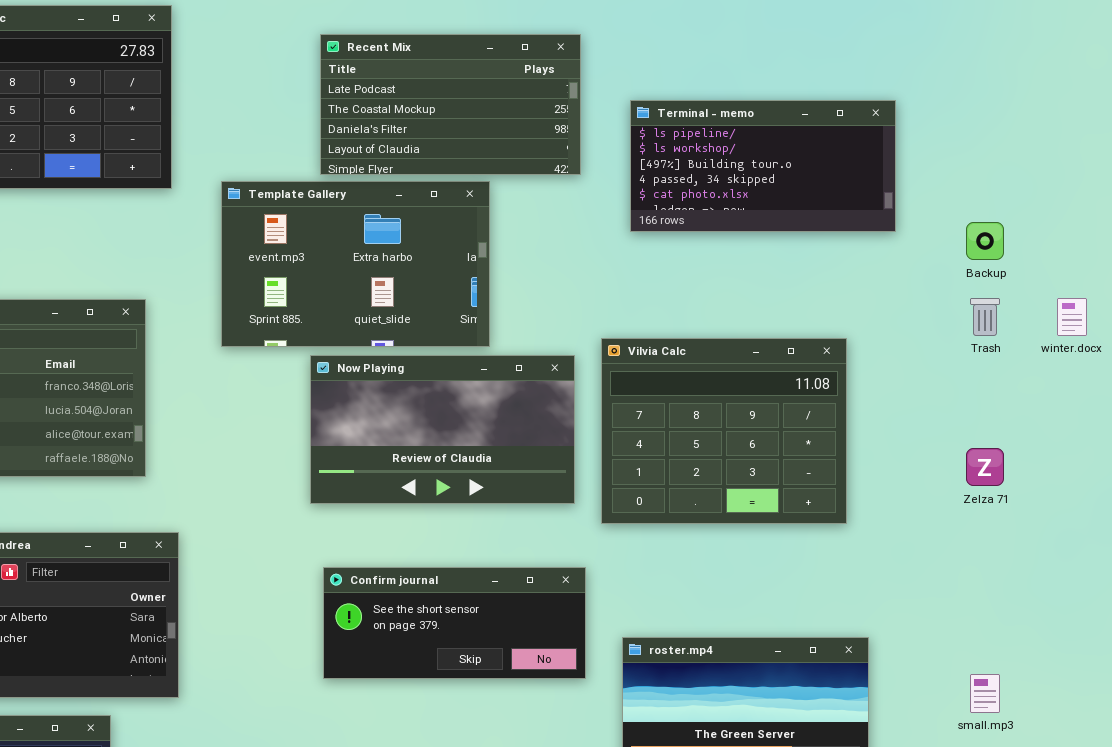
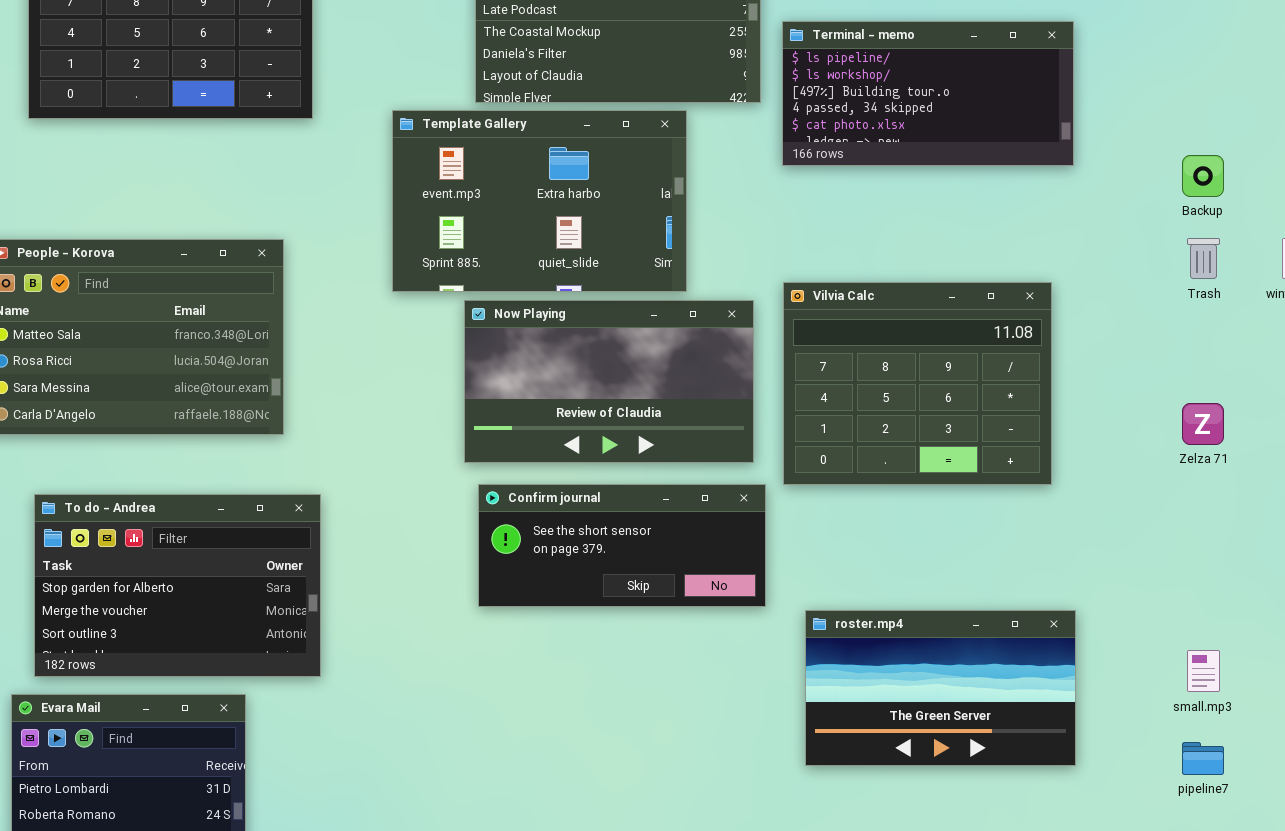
Terminal - memo: [630,100,896,232] -> [782,21,1074,166], moved
Template Gallery: [221,181,490,347] -> [392,110,687,292], moved
Confirm journal: [323,567,586,679] -> [478,484,766,607], moved

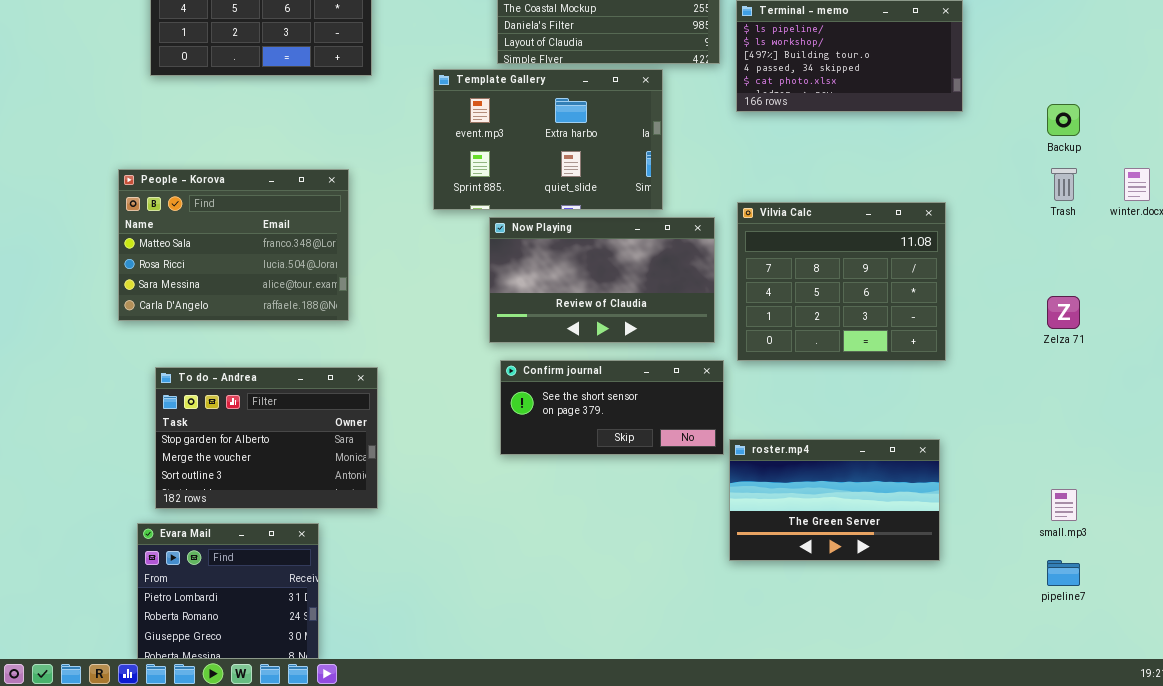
roster.mp4: [805,610,1076,766] -> [729,439,940,561], moved

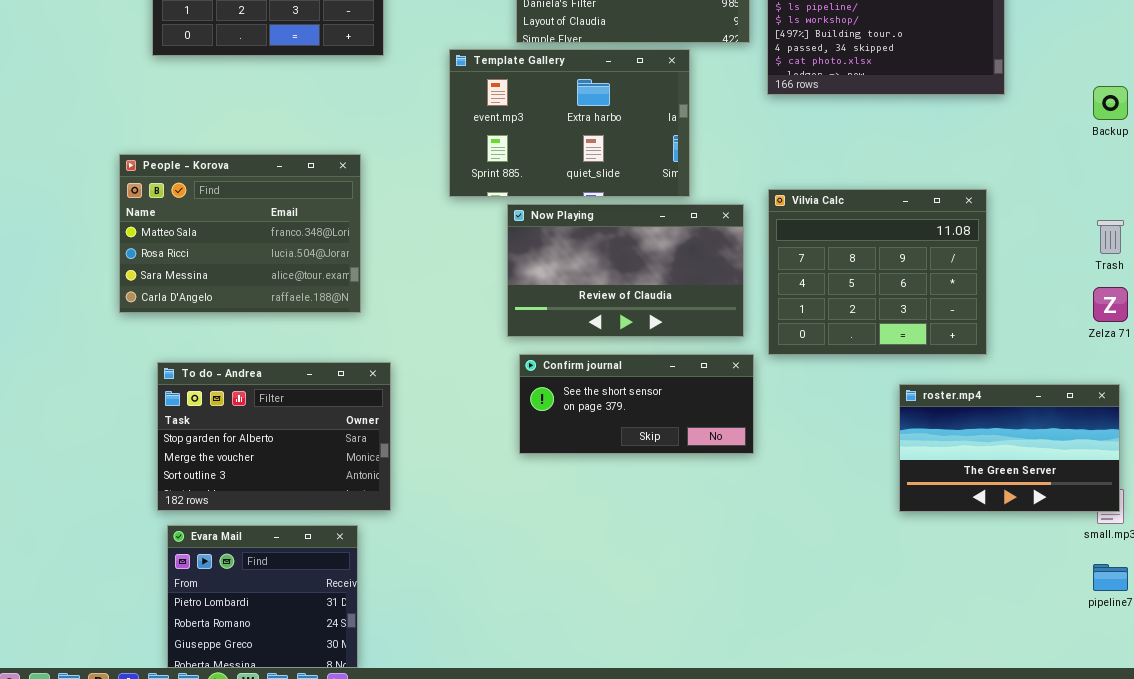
Trash: [1051,168,1077,201] -> [1097,220,1124,254], moved
roster.mp4: [729,439,940,561] -> [899,384,1120,512], moved
Evara Mail: [137,523,319,659] -> [167,525,358,668], moved

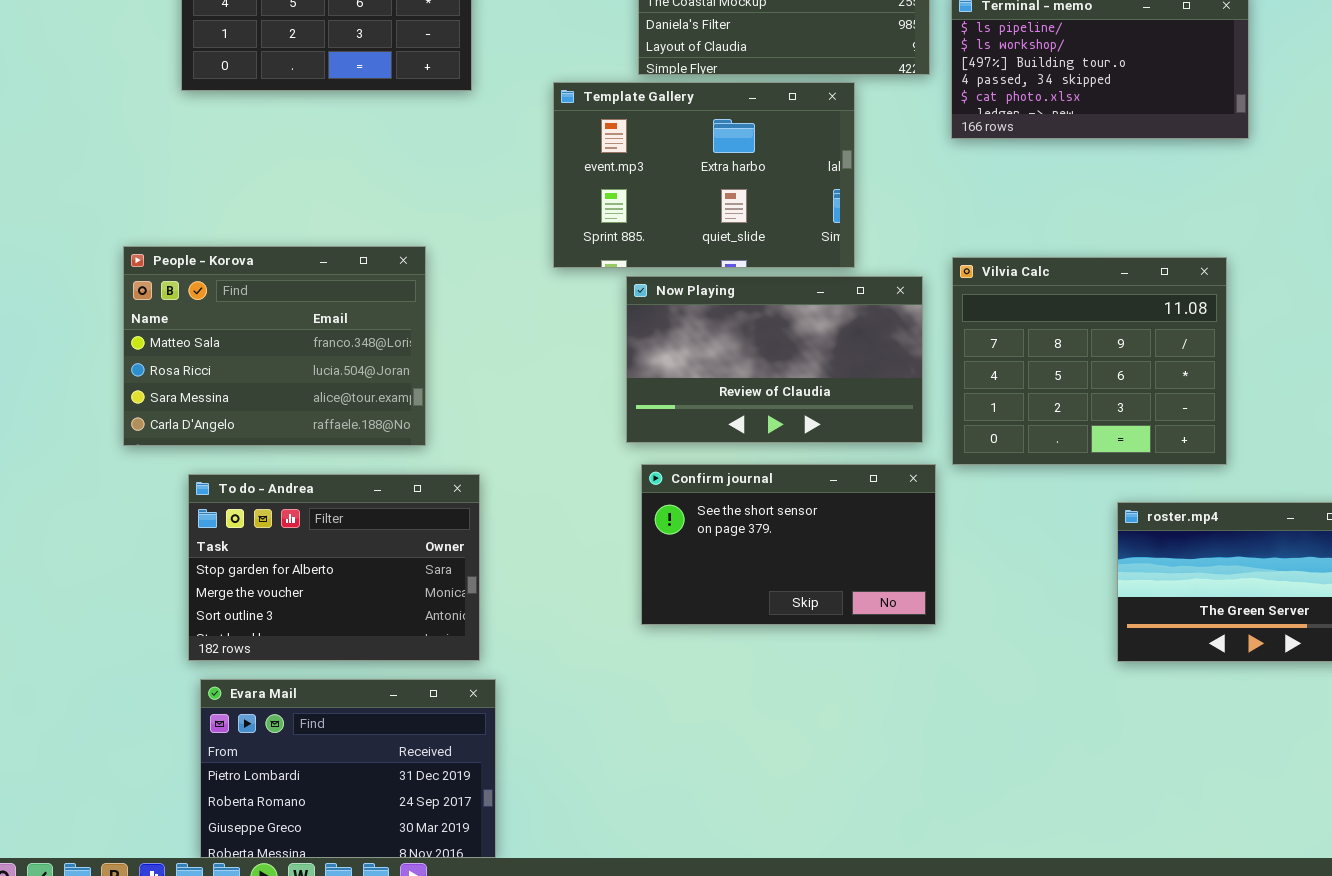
People - Korova: [119,154,361,313] -> [123,246,426,446], moved
Confirm journal: [519,354,754,454] -> [641,464,936,625], resized
Evara Mail: [167,525,358,668] -> [200,679,496,858], resized

